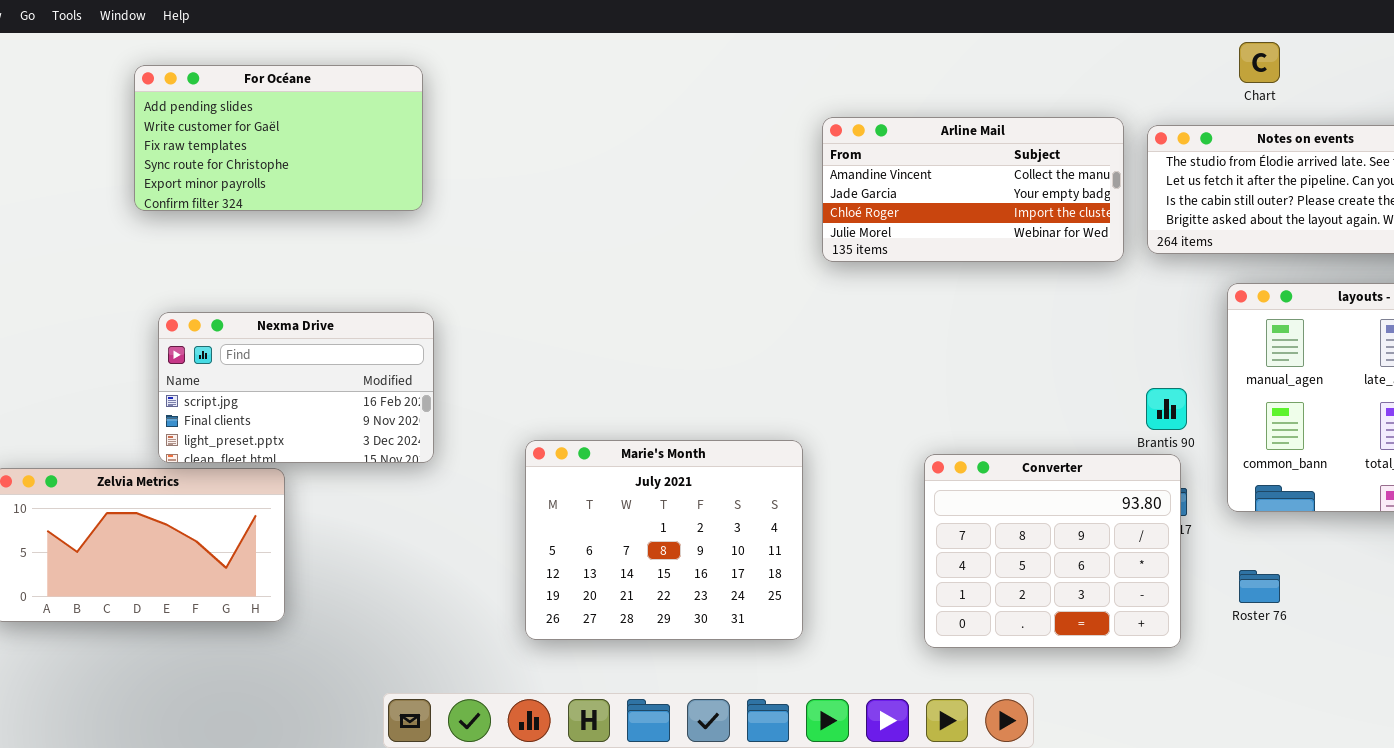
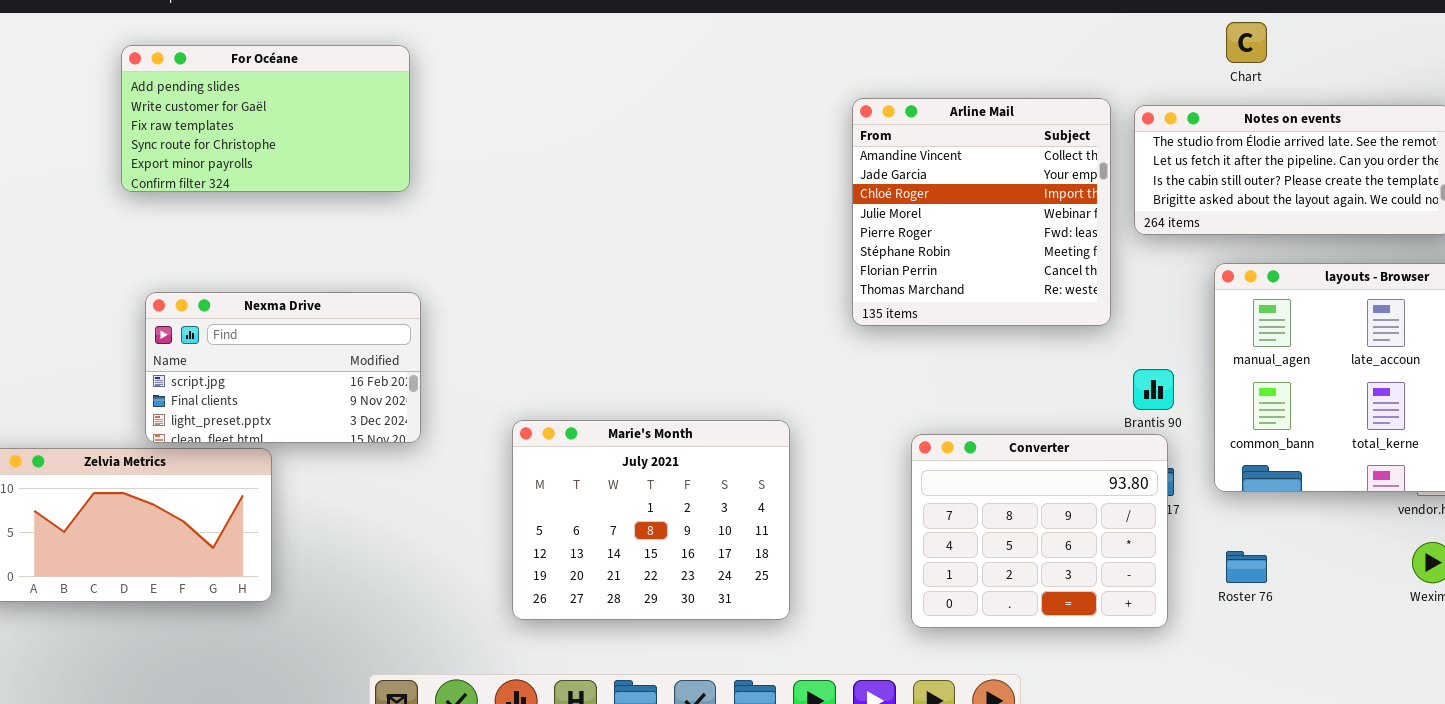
Arline Mail: [822,117,1124,262] -> [852,98,1111,326], resized

